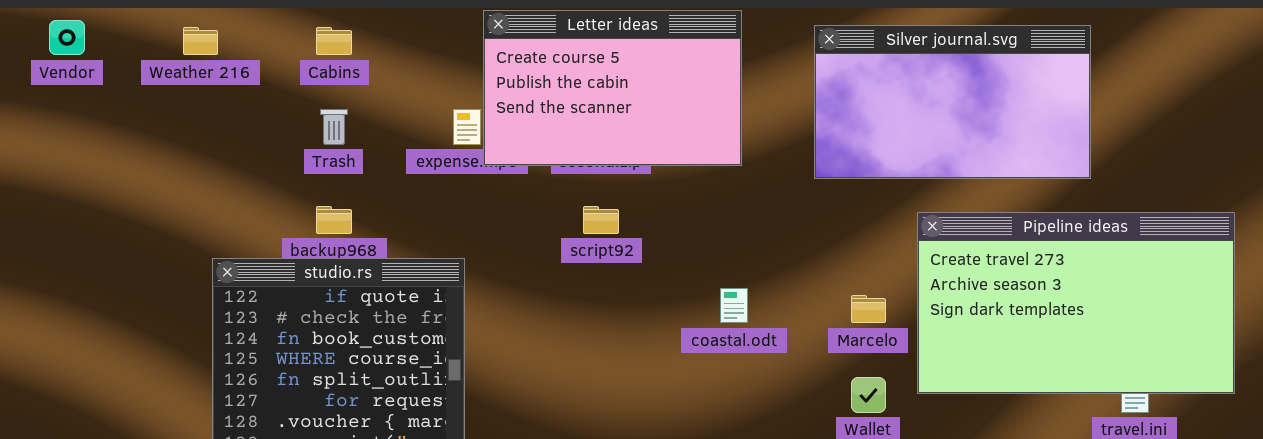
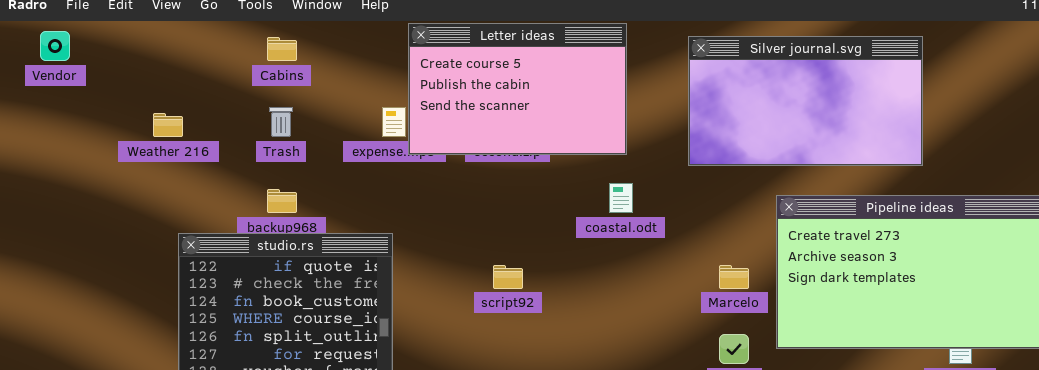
Weather 216: [183,27,218,55] -> [153,113,183,137], moved
script92: [583,206,619,234] -> [493,265,523,289], moved
coastal.odt: [720,288,748,323] -> [609,183,633,213], moved

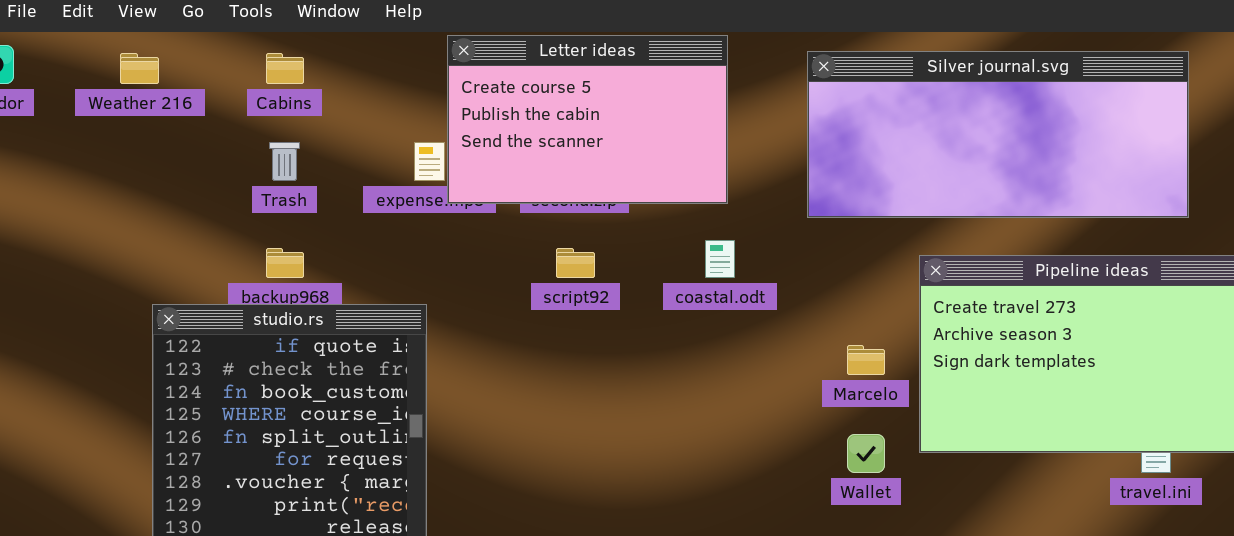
Silver journal.svg: [688,36,923,166] -> [807,51,1189,218], resized
Weather 216: [153,113,183,137] -> [120,53,159,84], moved
script92: [493,265,523,289] -> [556,248,595,278], moved

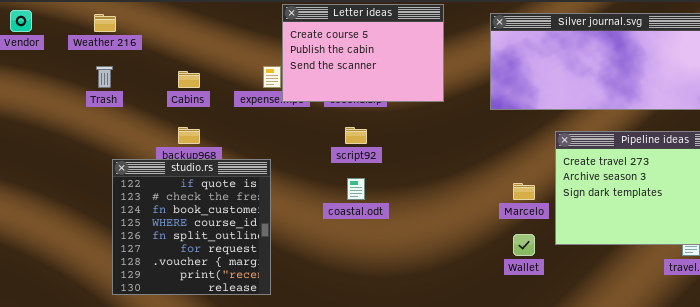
Cabins: [266,53,304,84] -> [178,71,200,88], moved
Trash: [269,142,300,181] -> [96,66,113,88], moved
coastal.odt: [705,240,735,278] -> [347,178,365,200], moved

